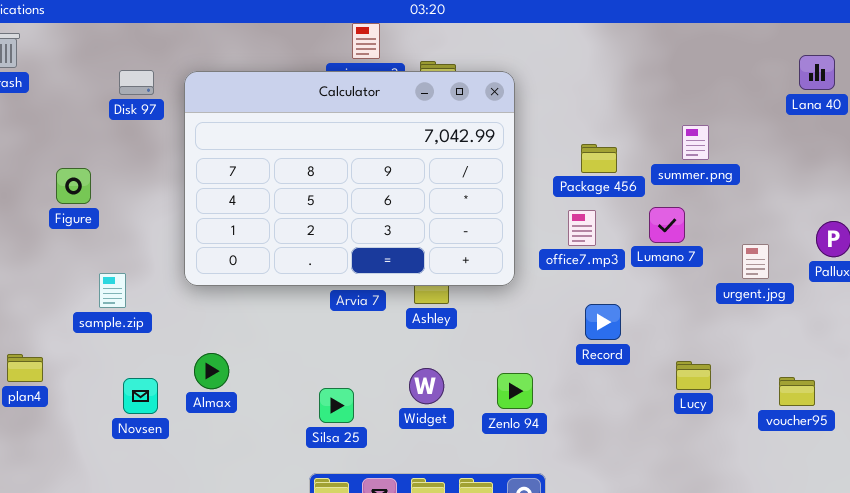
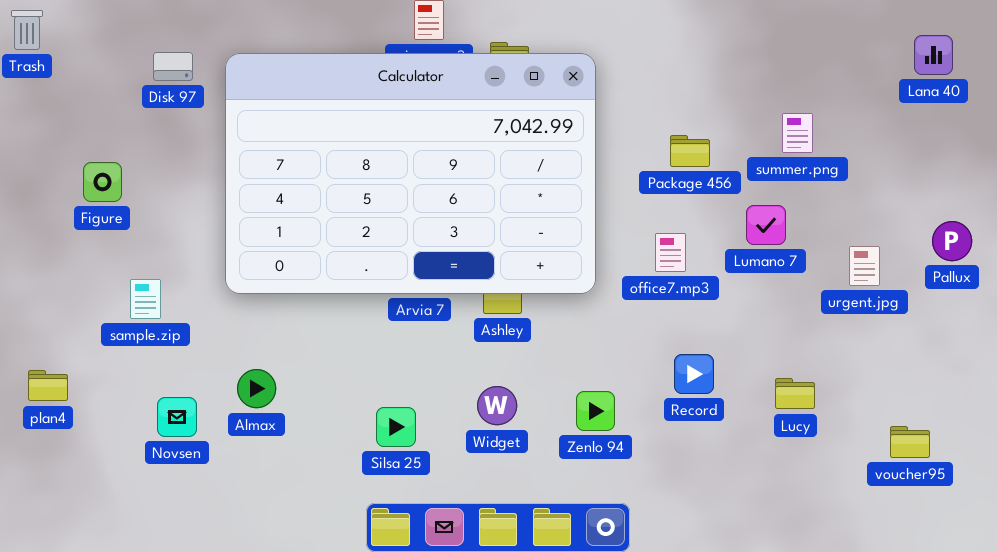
office7.mp3: [568,210,596,246] -> [655,233,686,272], moved
Record: [585,304,621,340] -> [674,354,714,394], moved
voucher95: [779,377,815,406] -> [890,426,930,458], moved

